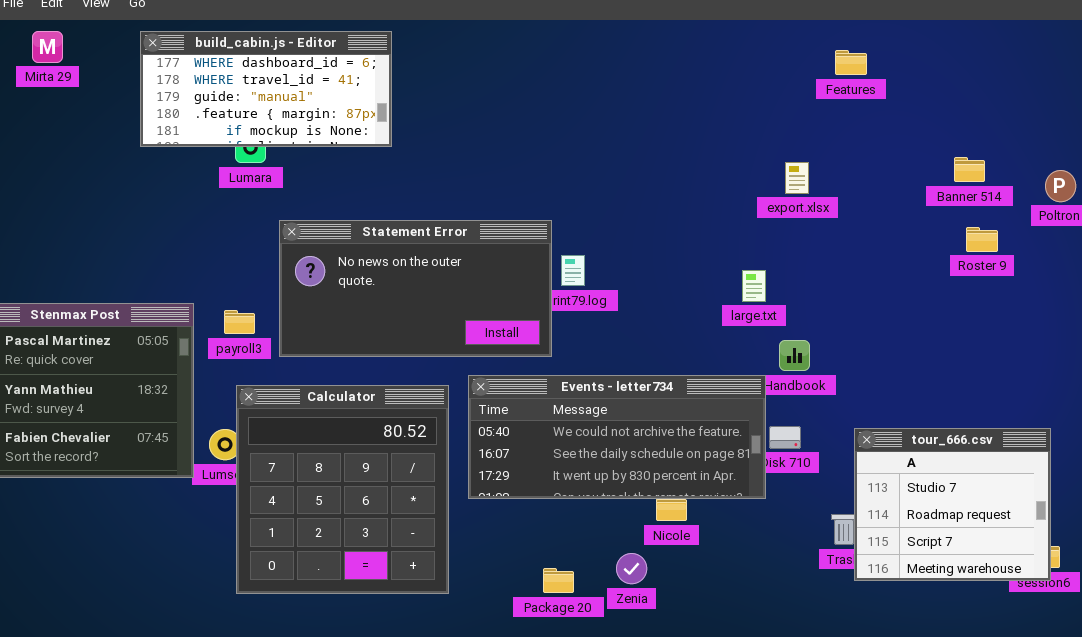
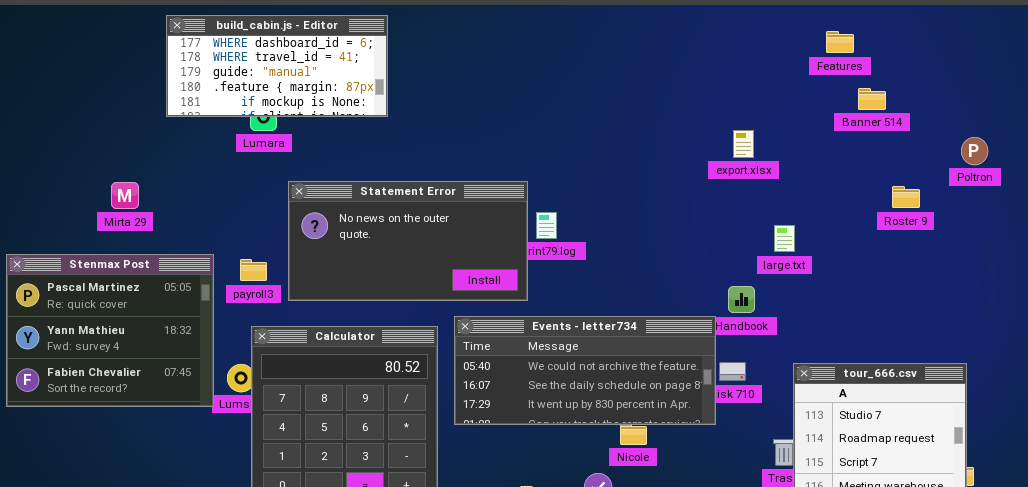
Mirta 29: [32,31,63,63] -> [111,182,139,209], moved
Features: [835,50,867,75] -> [826,31,854,53], moved
Banner 514: [954,157,985,182] -> [858,88,886,110], moved
large.txt: [742,270,766,302] -> [774,225,795,252], moved

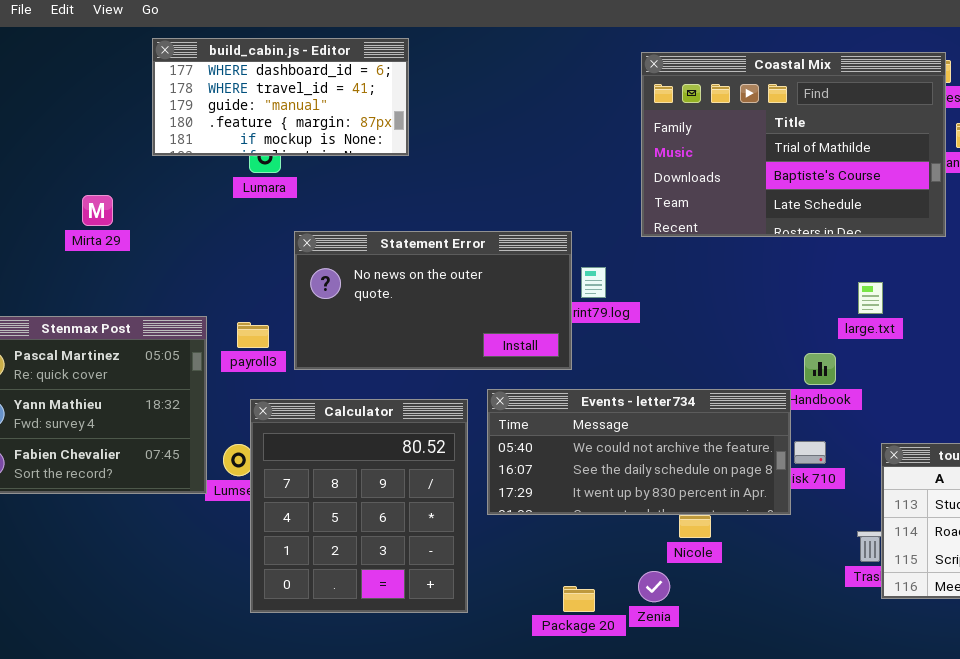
Coastal Mix: none -> [641,52,946,237], opened
Mirta 29: [111,182,139,209] -> [82,195,113,226], moved

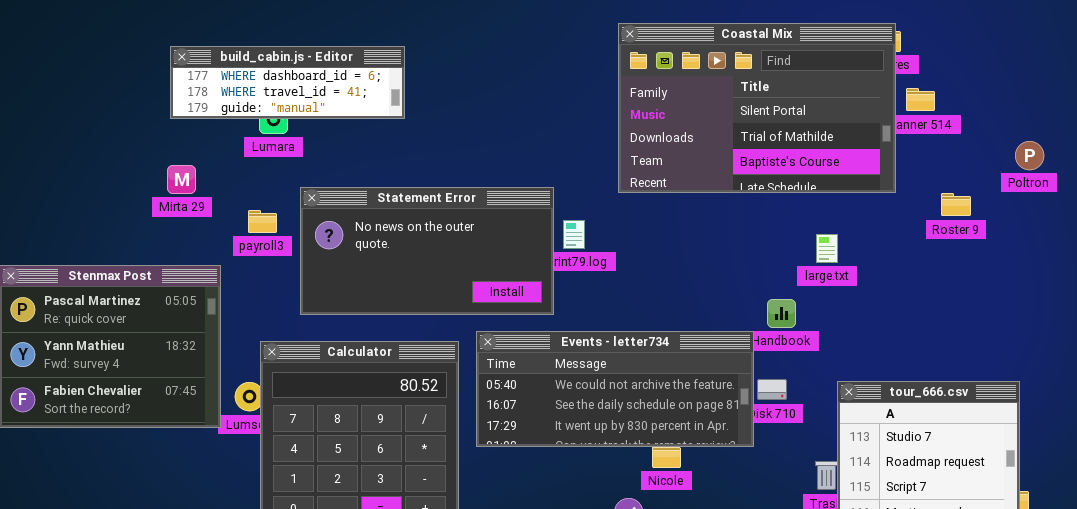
build_cabin.js - Editor: [152,38,409,156] -> [170,46,405,119], resized
Coastal Mix: [641,52,946,237] -> [618,23,896,193], scrolled up 1 row
Mirta 29: [82,195,113,226] -> [167,165,196,194], moved
payroll3: [237,322,269,348] -> [248,210,277,233], moved

